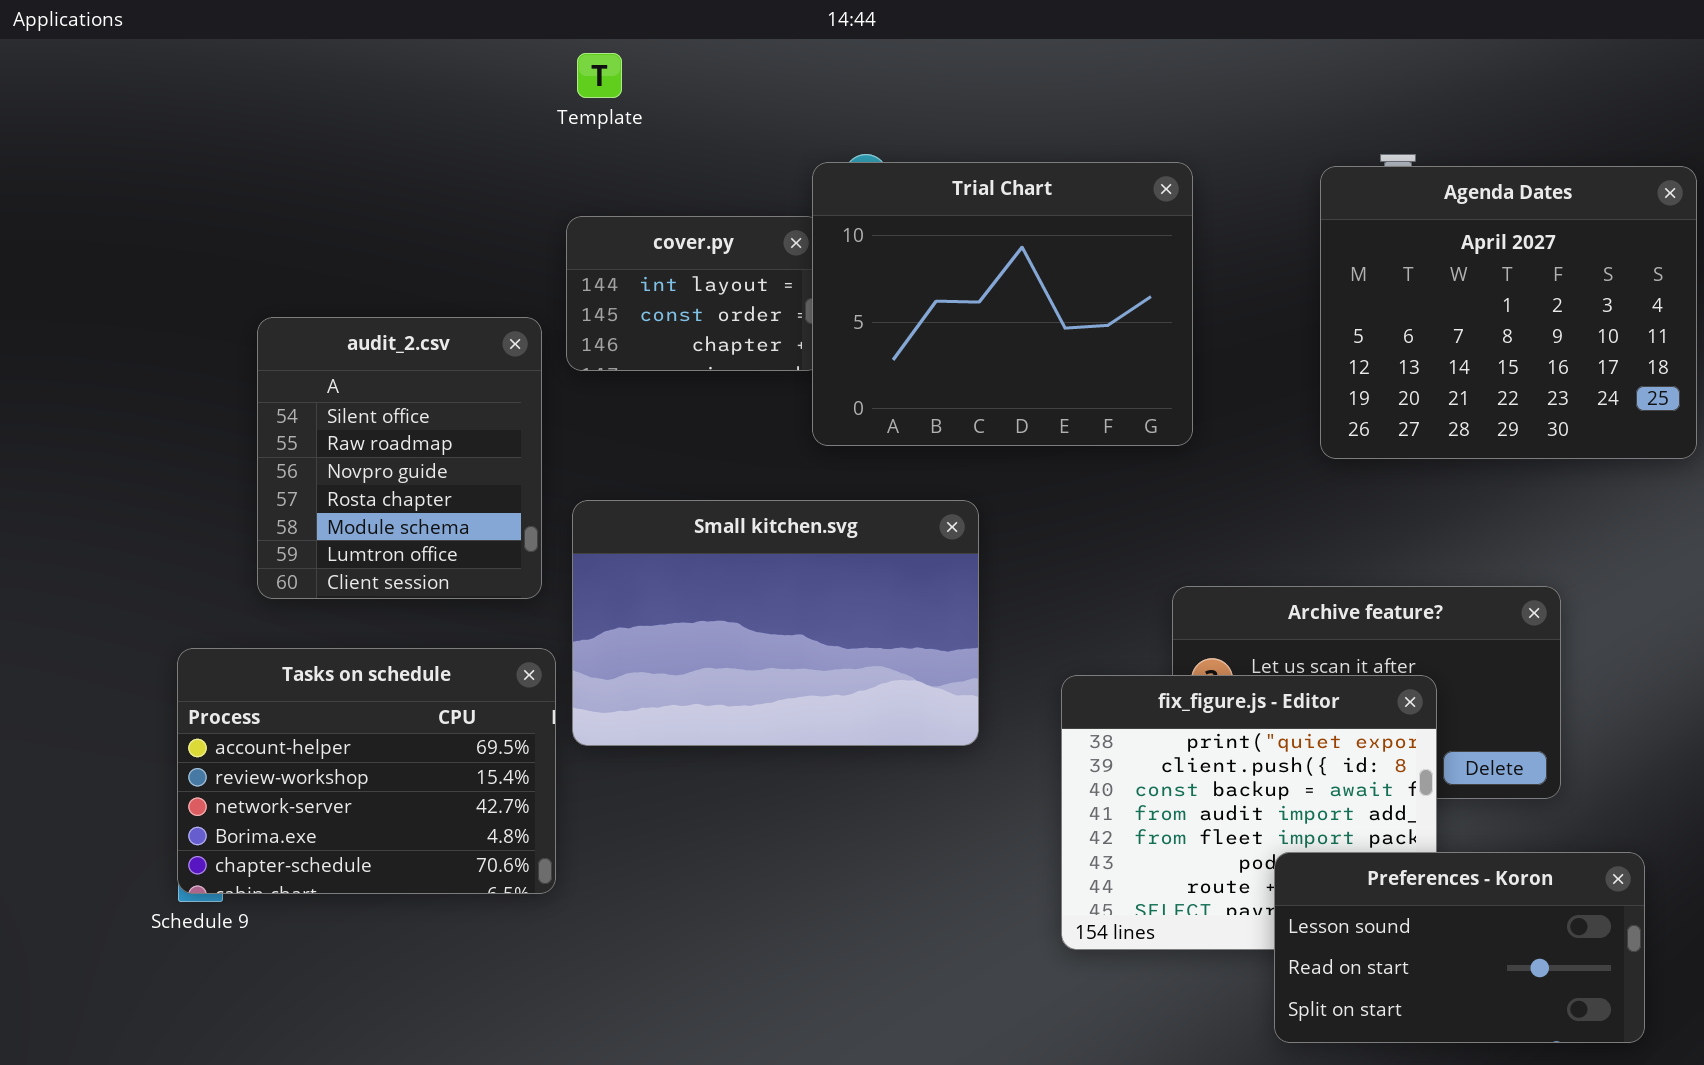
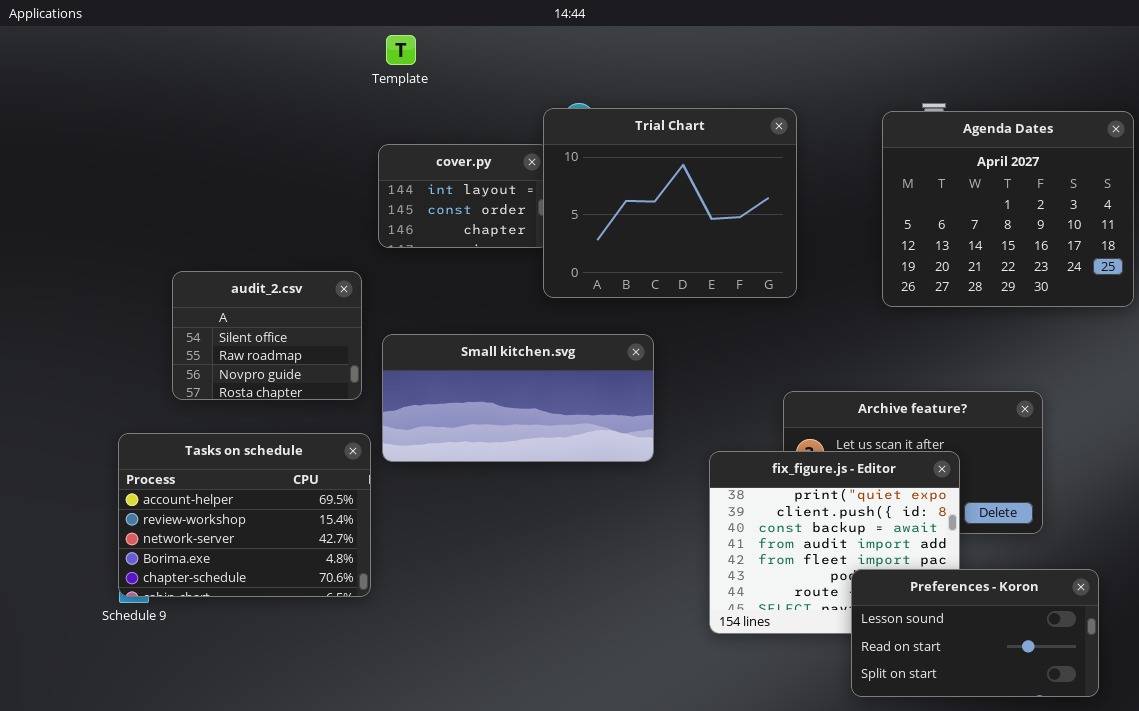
audit_2.csv: [257,317,542,599] -> [172,271,362,400], resized
Small kitchen.svg: [572,500,979,746] -> [382,334,654,462], resized

